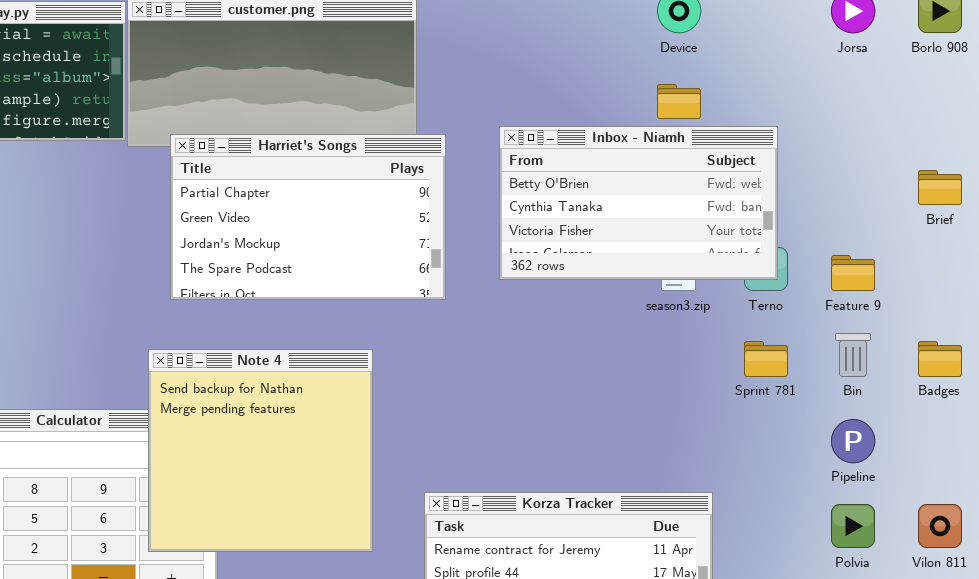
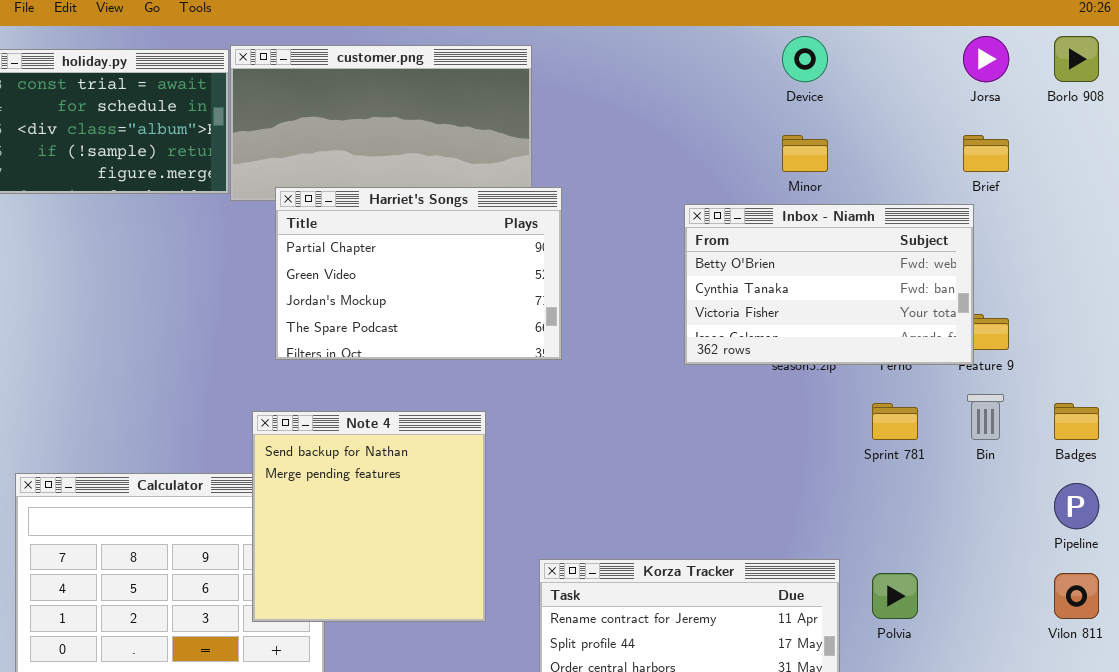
Inbox - Niamh: [499,126,778,280] -> [684,204,974,365], moved
Brief: [918,170,962,205] -> [963,135,1009,172], moved
Pipeline: [831,419,875,463] -> [1054,483,1099,529], moved
Polvia: [831,504,875,548] -> [872,573,918,619], moved

